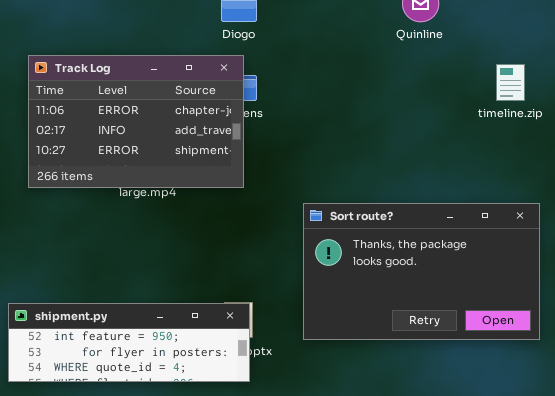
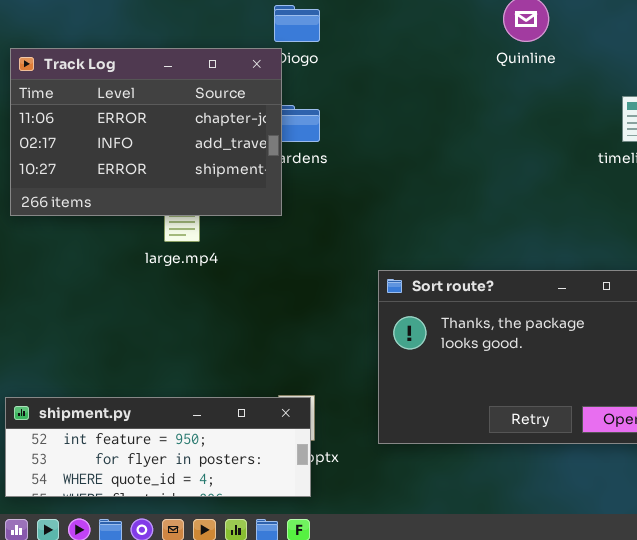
Track Log: [28,55,244,188] -> [10,48,282,216], moved

